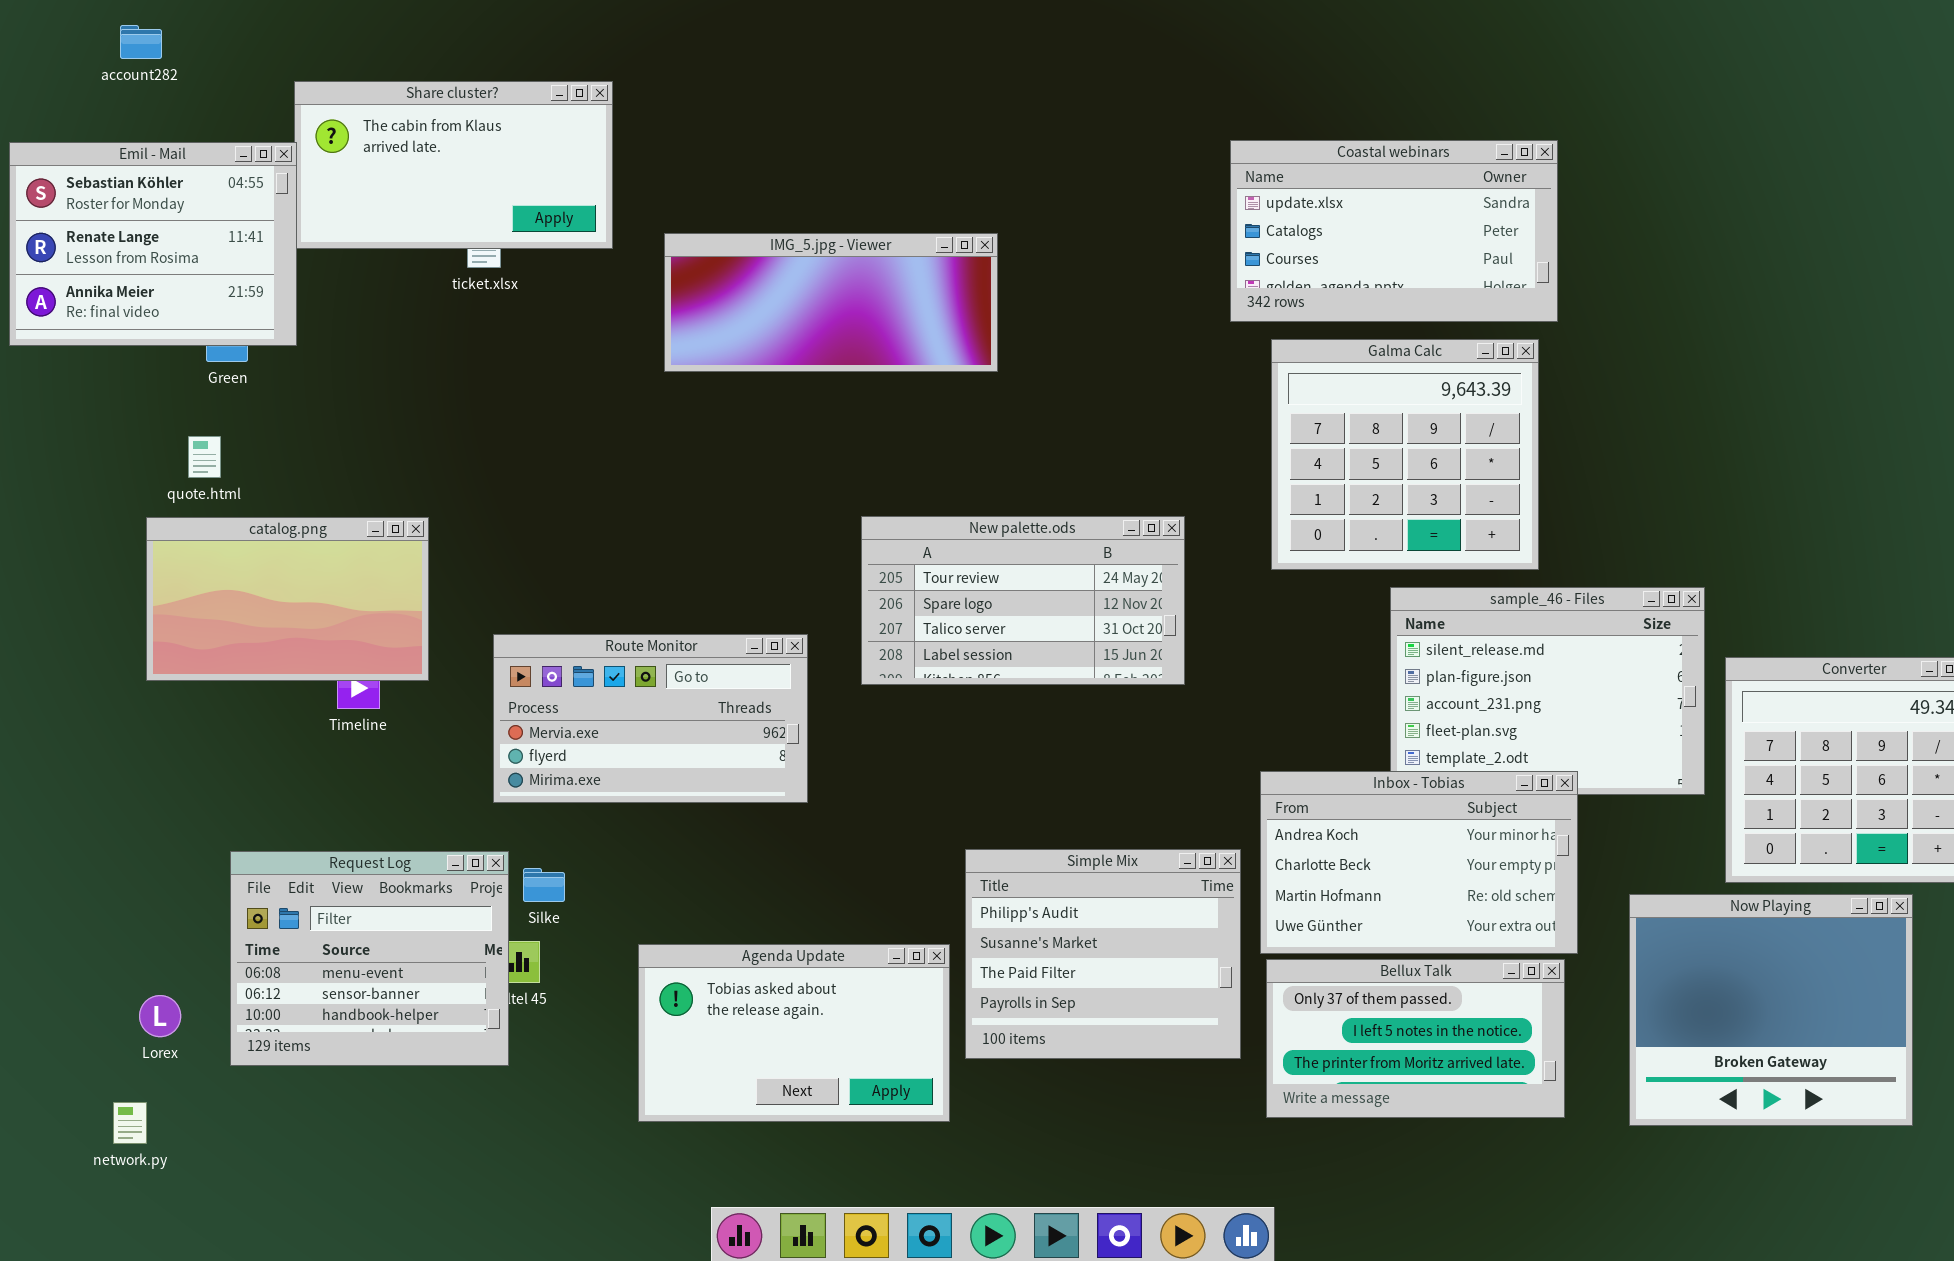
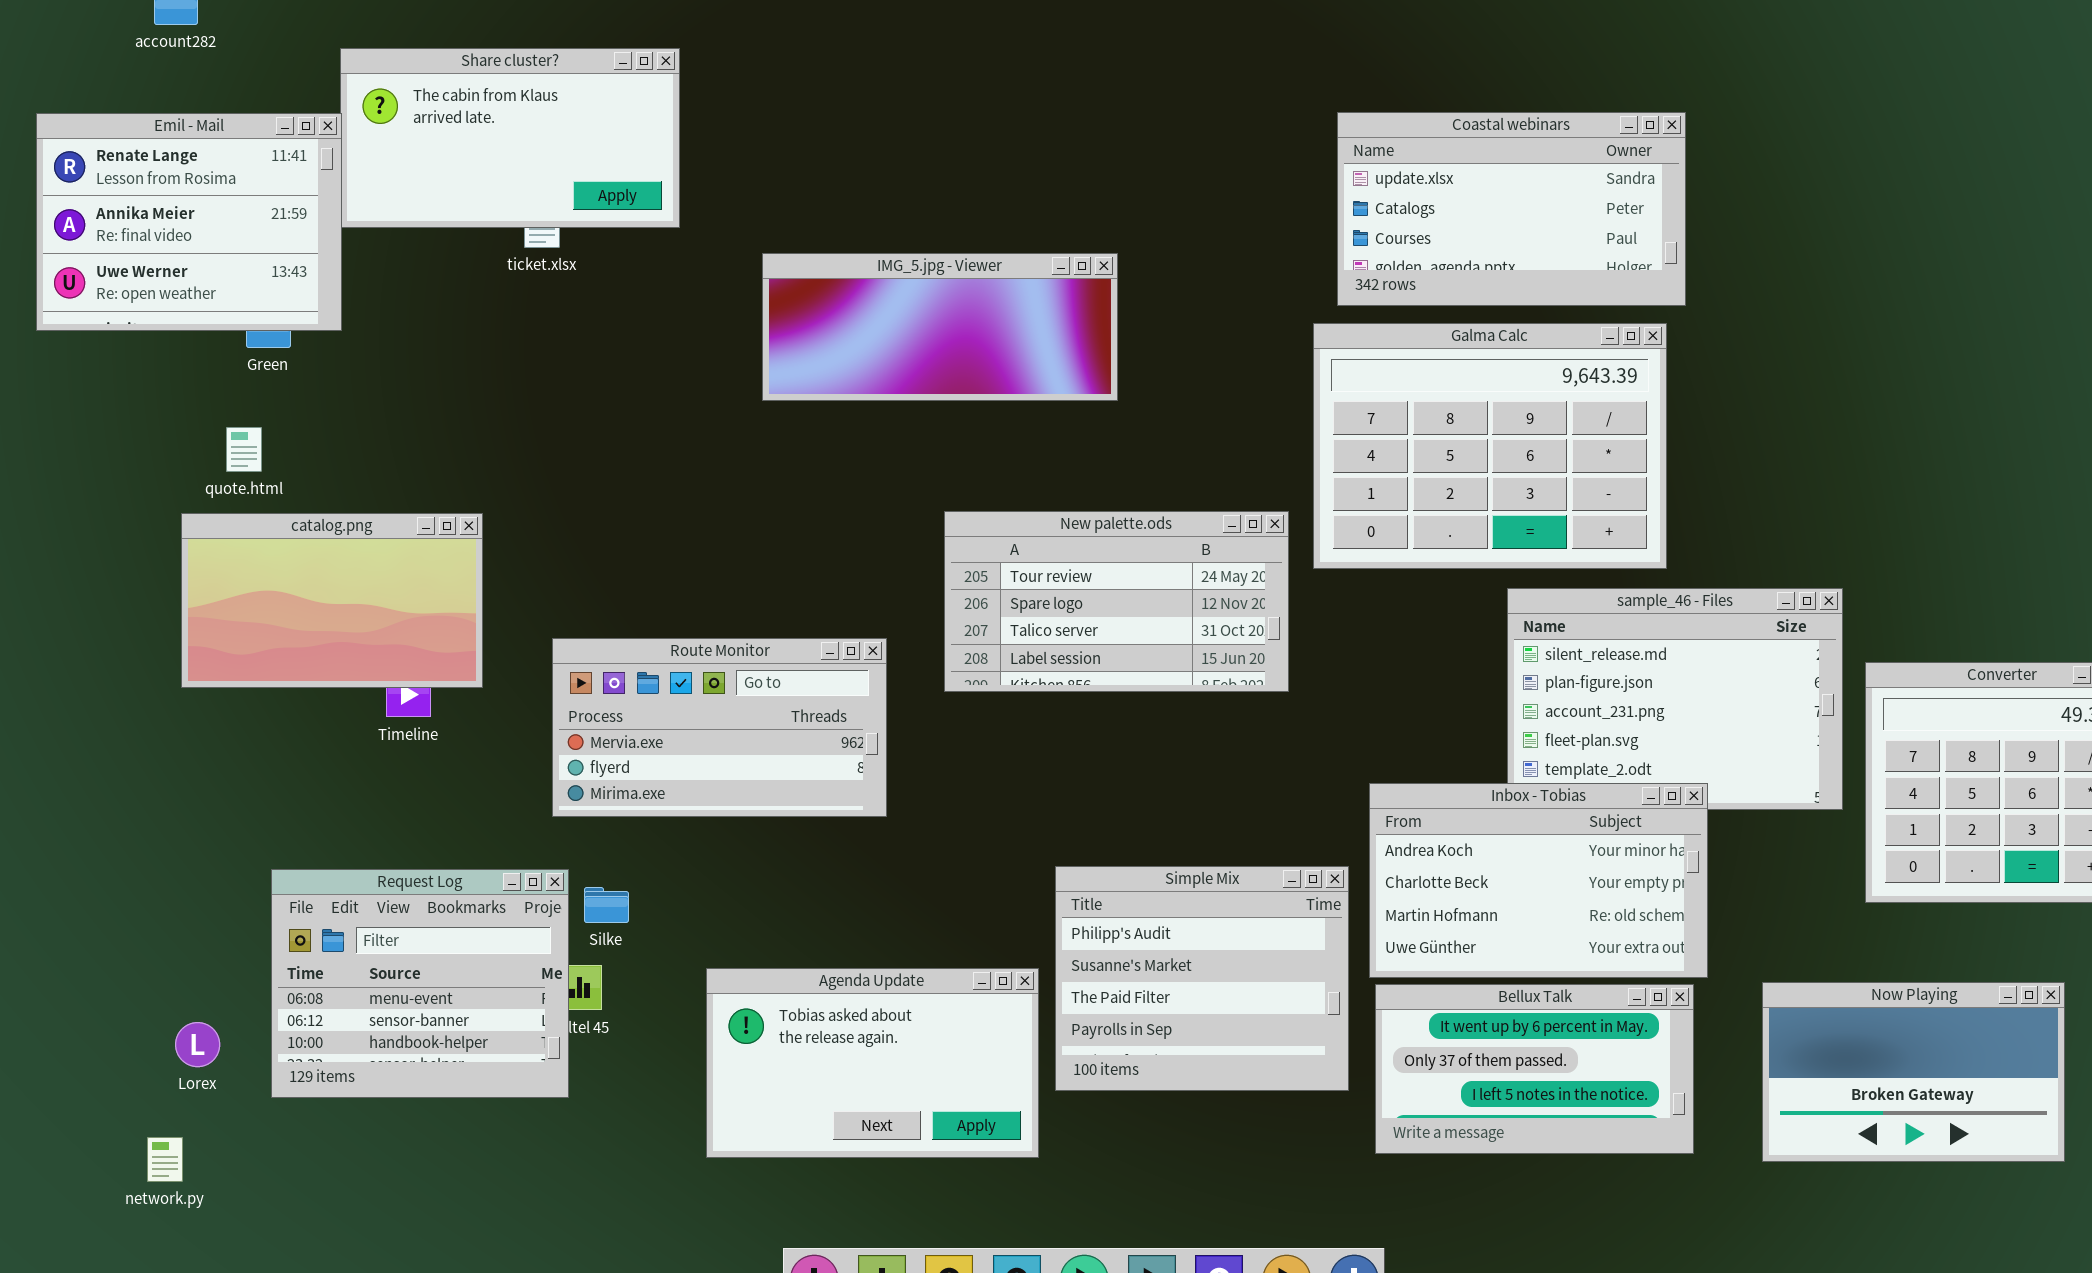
Emil - Mail: [9,142,297,346] -> [36,113,342,331], scrolled down 1 row
IMG_5.jpg - Viewer: [664,233,998,372] -> [762,253,1118,401], moved
Galma Calc: [1271,339,1539,570] -> [1313,323,1667,569], resized
Now Playing: [1629,894,1913,1126] -> [1762,982,2065,1162], resized
Bellux Talk: [1266,959,1565,1118] -> [1375,984,1694,1154], scrolled up 1 row

